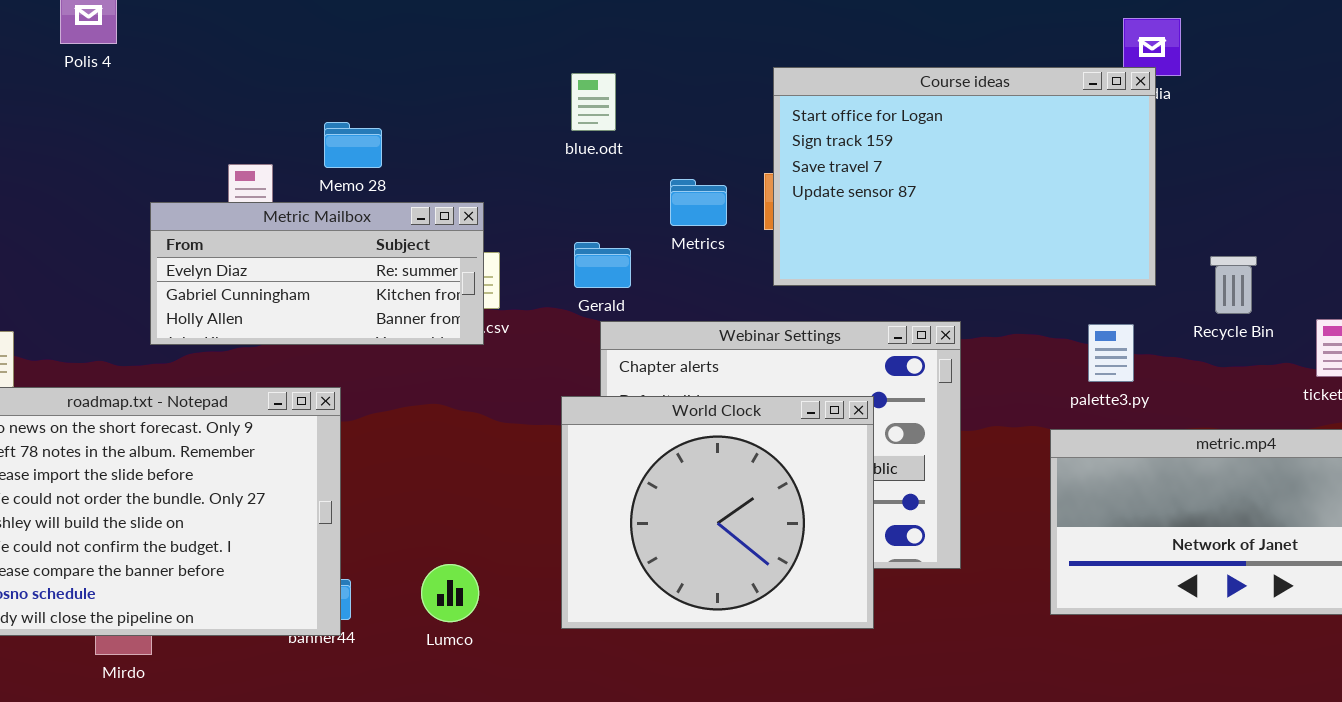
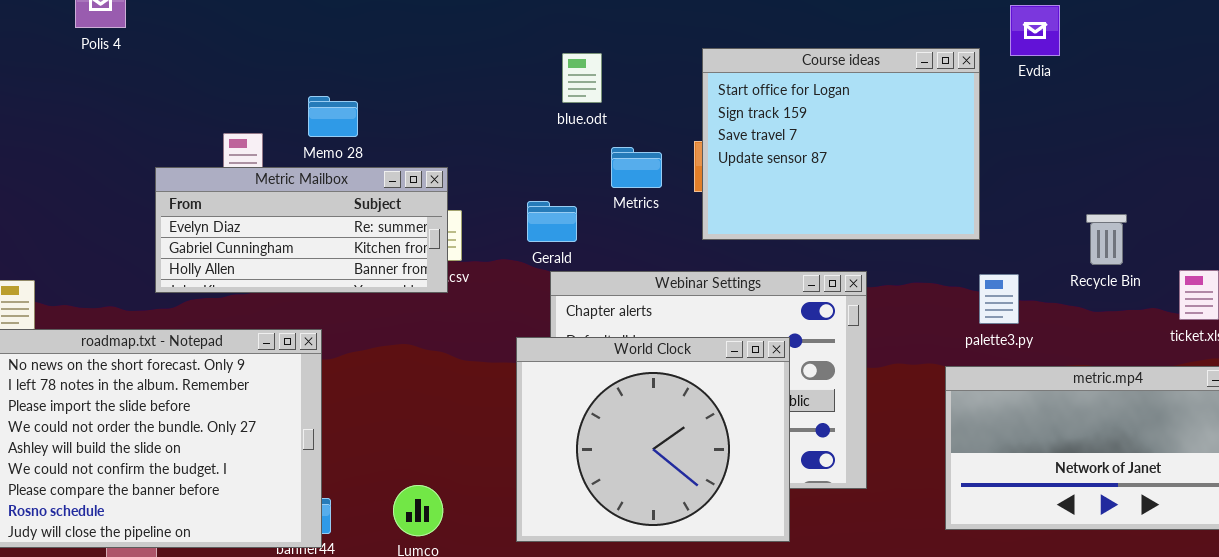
Course ideas: [773,67,1156,286] -> [702,48,980,240], resized
blue.odt: [571,73,616,131] -> [562,53,602,103], moved

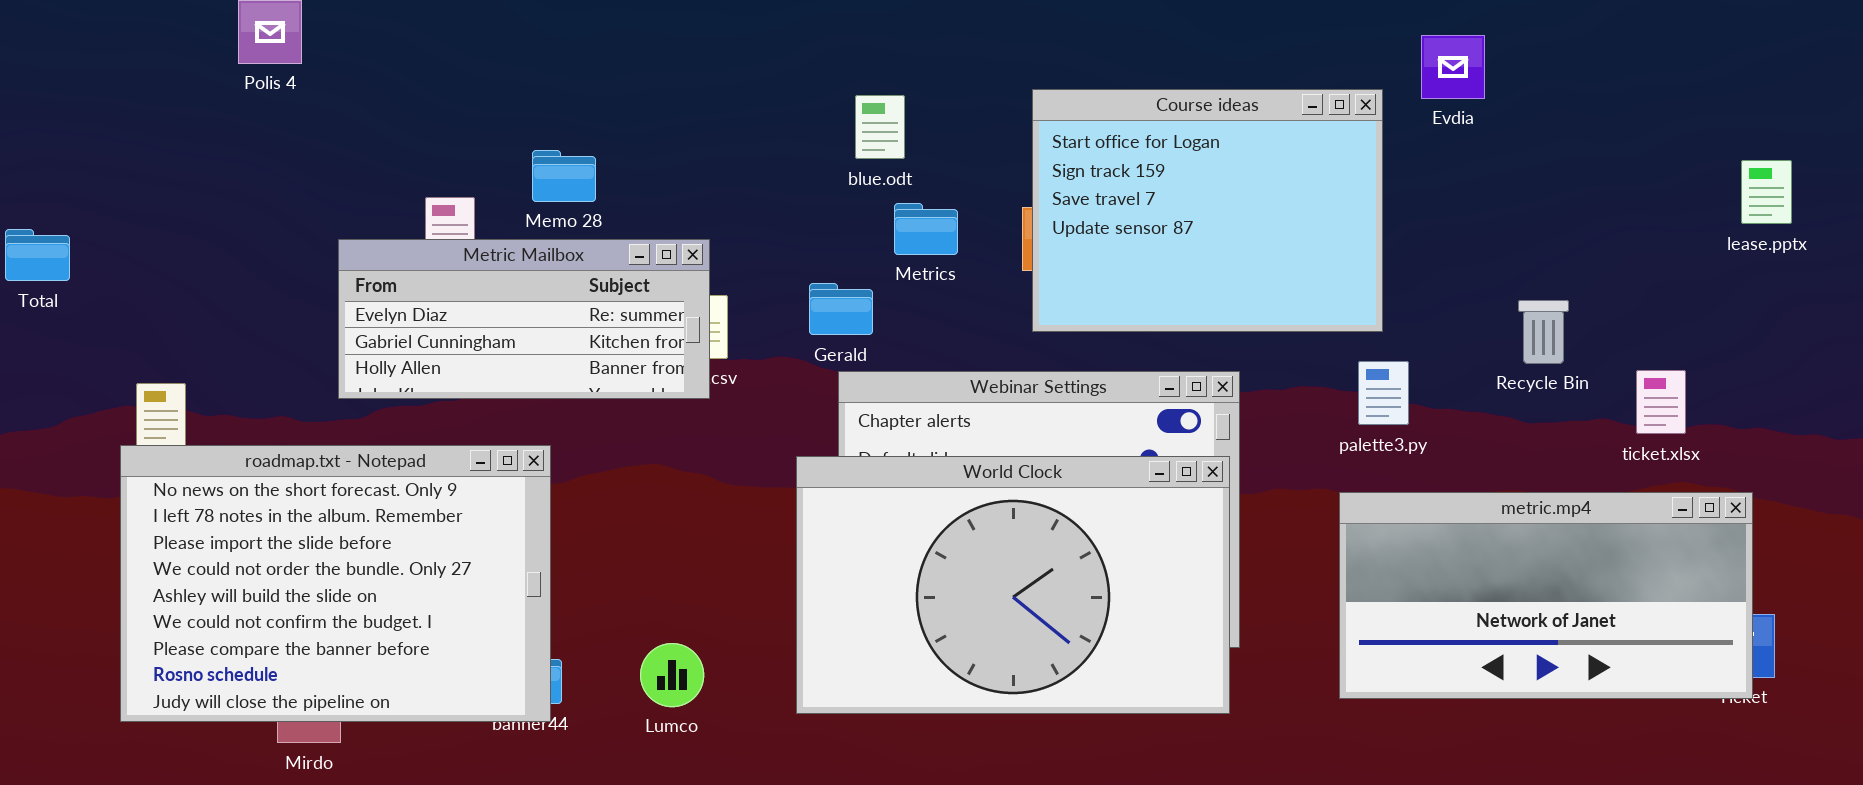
Metrics: [611,147,662,188] -> [894,203,958,255], moved
palette3.py: [979,274,1019,324] -> [1358,361,1409,425], moved
World Clock: [516,337,790,542] -> [796,456,1230,714], resized

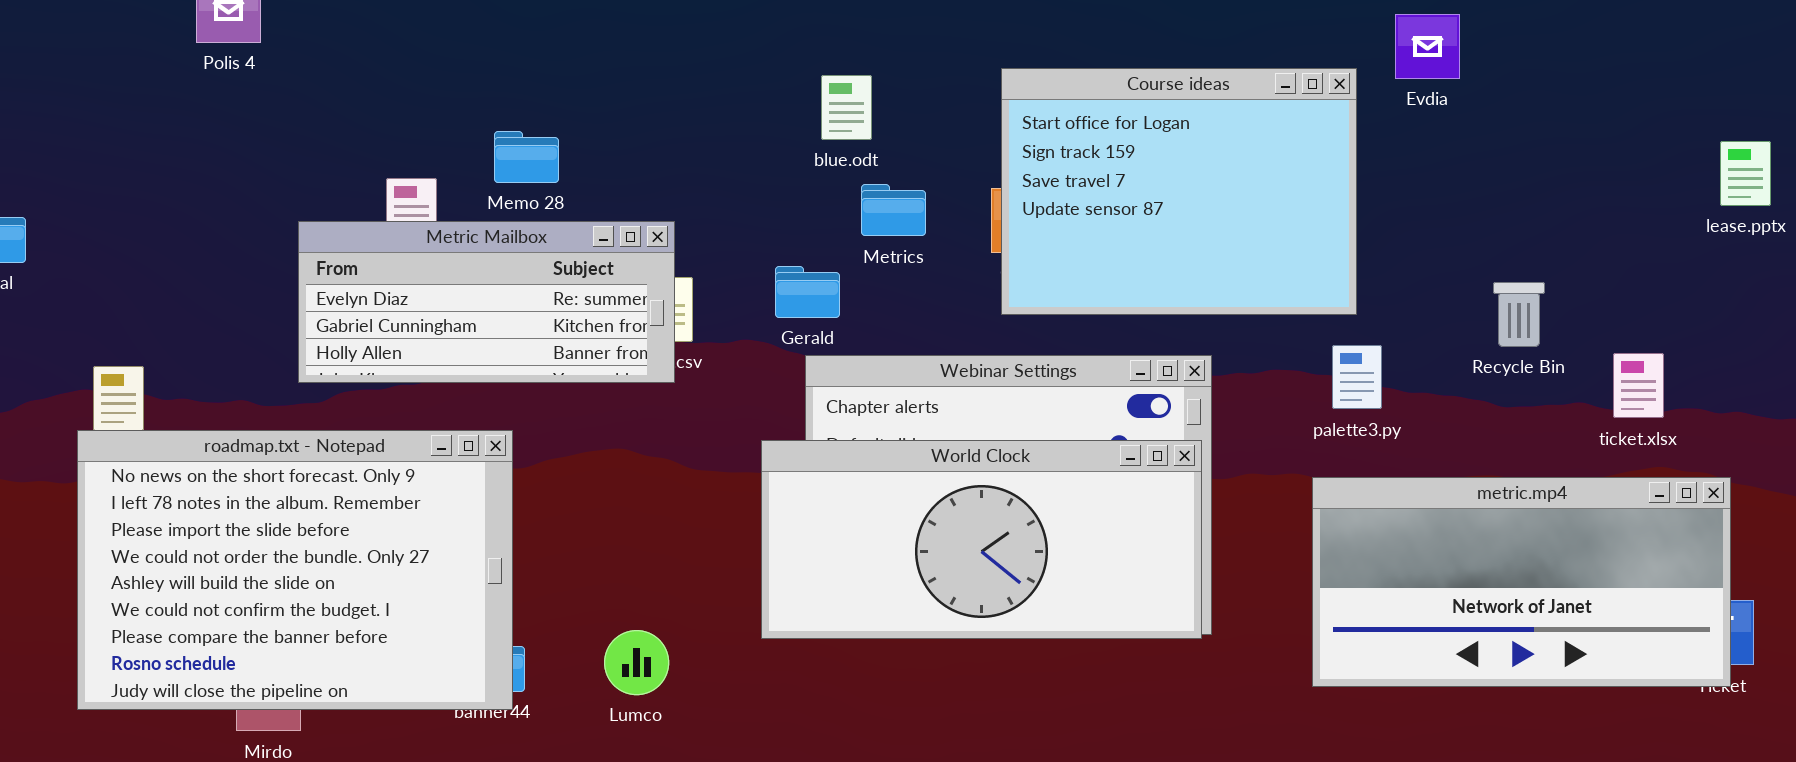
World Clock: [796,456,1230,714] -> [761,440,1202,639], resized

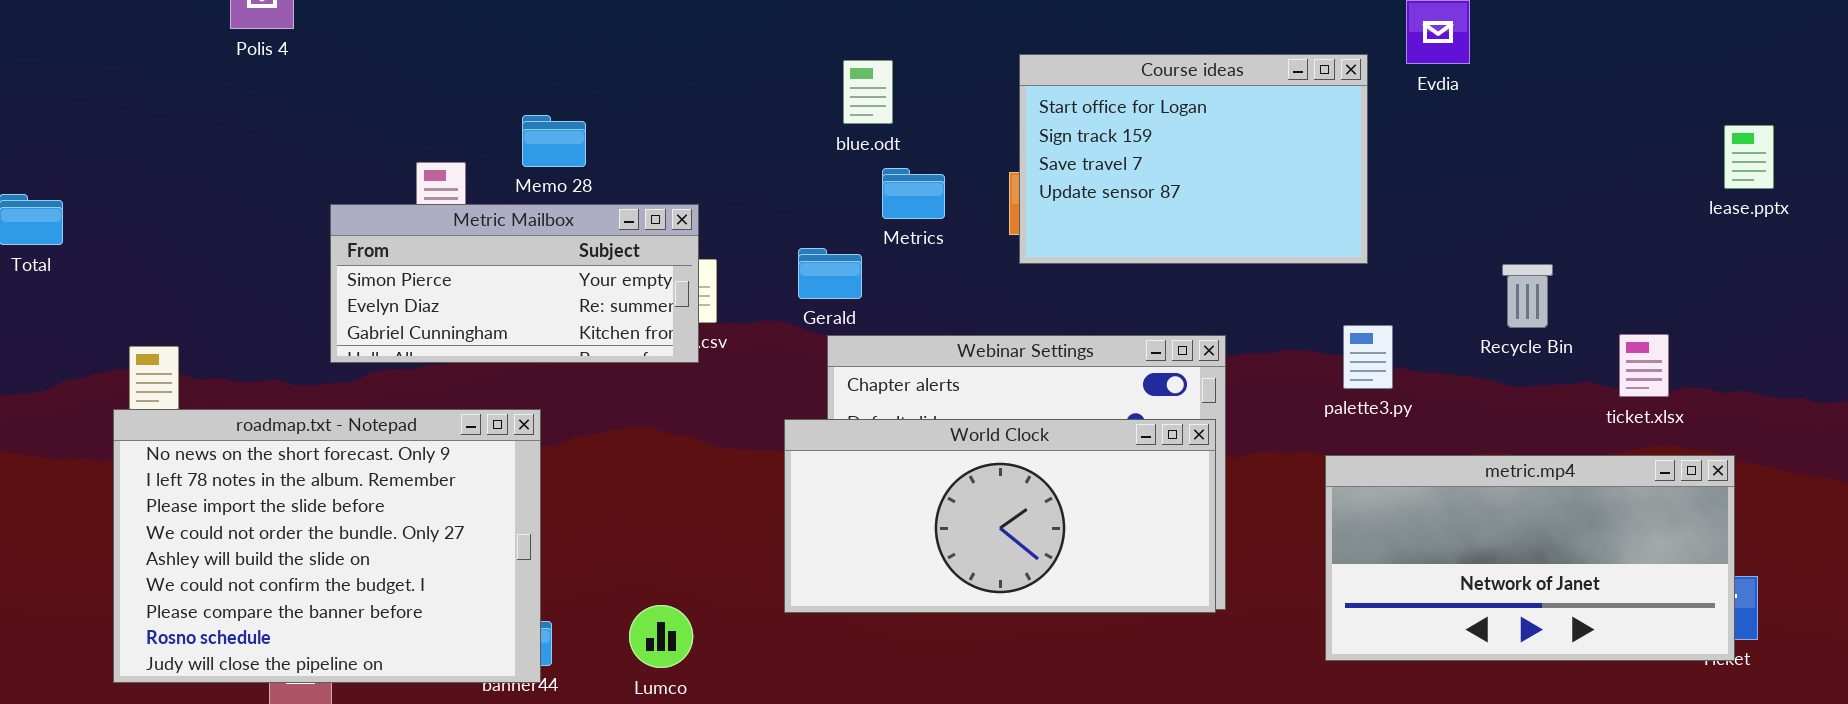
Course ideas: [1001,68,1357,315] -> [1019,54,1368,264], resized
Metric Mailbox: [298,221,675,383] -> [330,204,699,363], scrolled up 1 row

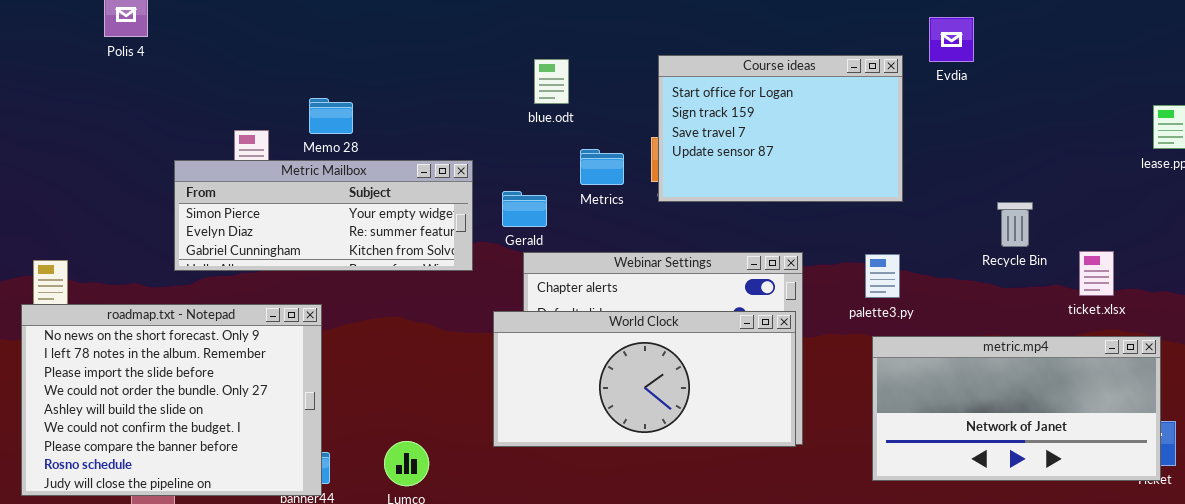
Metrics: [882,168,945,219] -> [580,149,624,185], moved
Metric Mailbox: [330,204,699,363] -> [174,160,473,271], resized
palette3.py: [1343,325,1393,389] -> [865,254,900,298], moved

